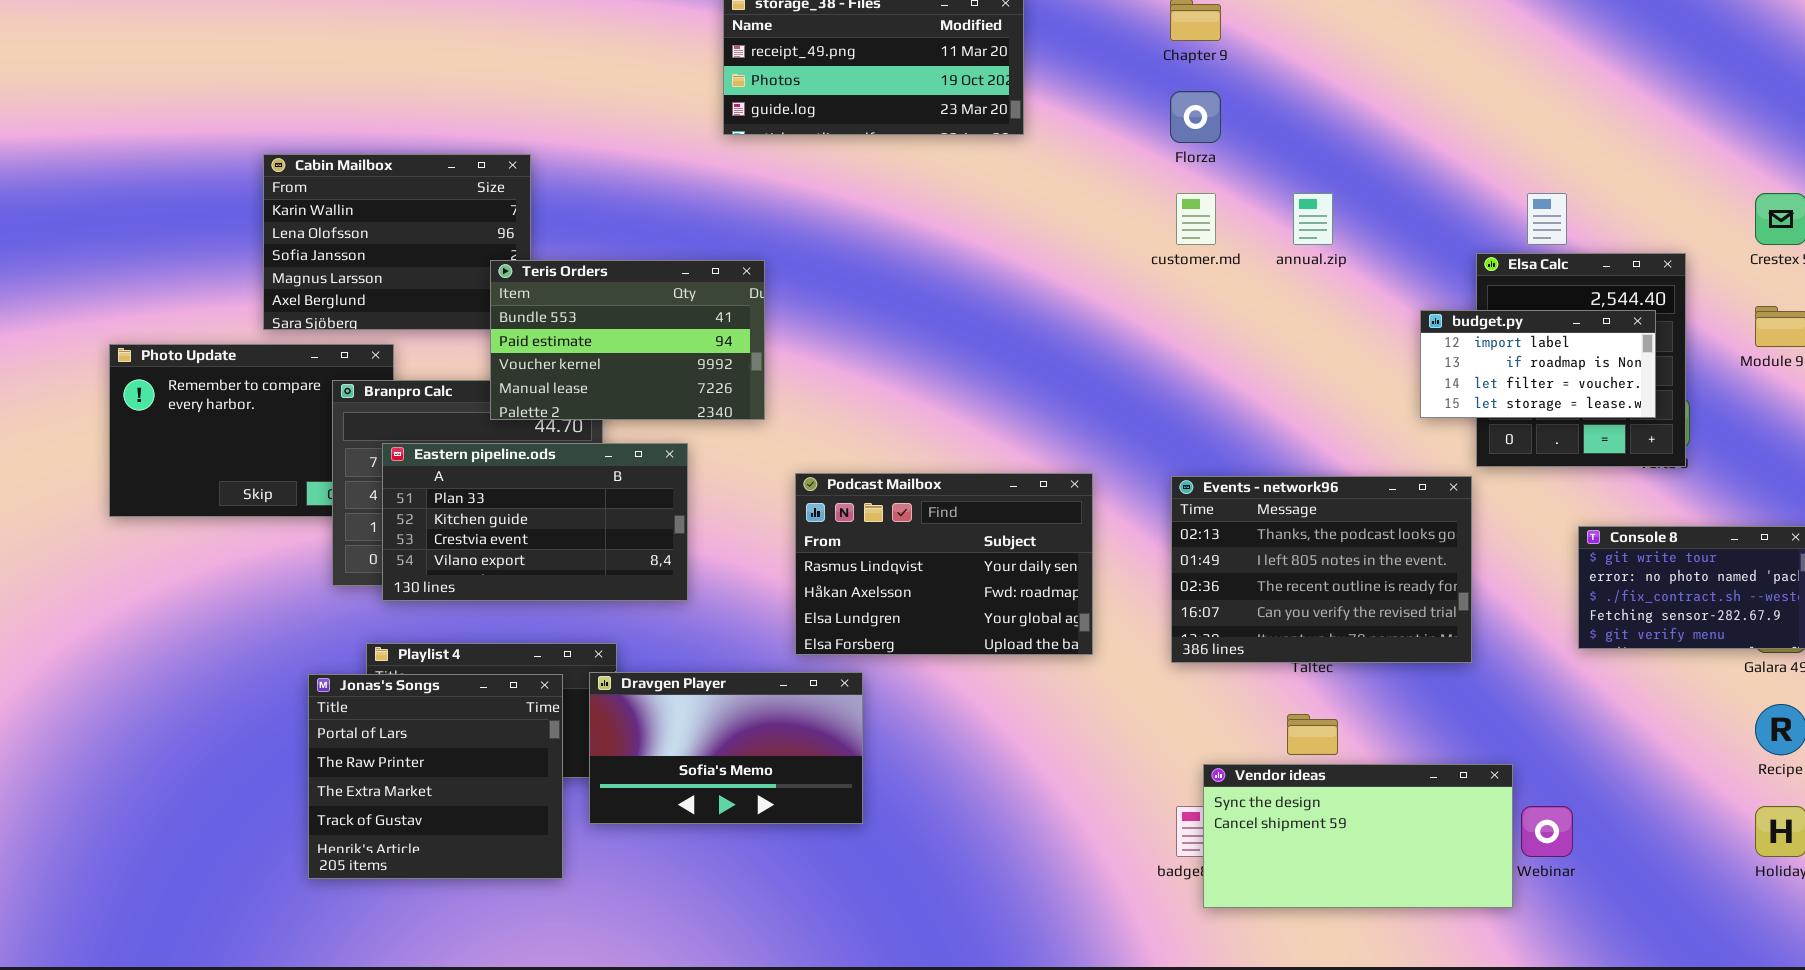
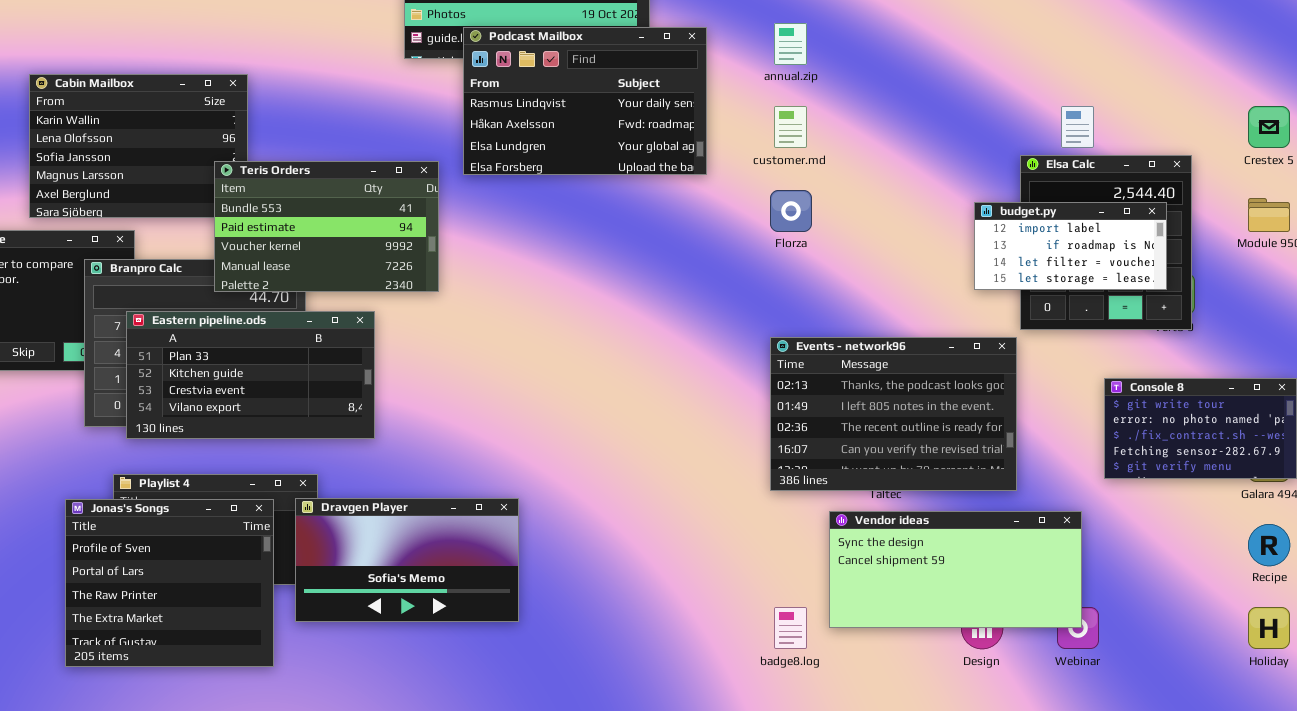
Florza: [1170,91,1221,143] -> [770,190,812,232], moved
annual.zip: [1293,193,1333,245] -> [774,23,807,65], moved
Podcast Mailbox: [795,473,1093,655] -> [463,27,707,175], moved
Jonas's Songs: [308,674,563,879] -> [65,499,274,667], scrolled up 1 row
Vendor ideas: [1203,764,1513,908] -> [829,511,1082,628], moved

